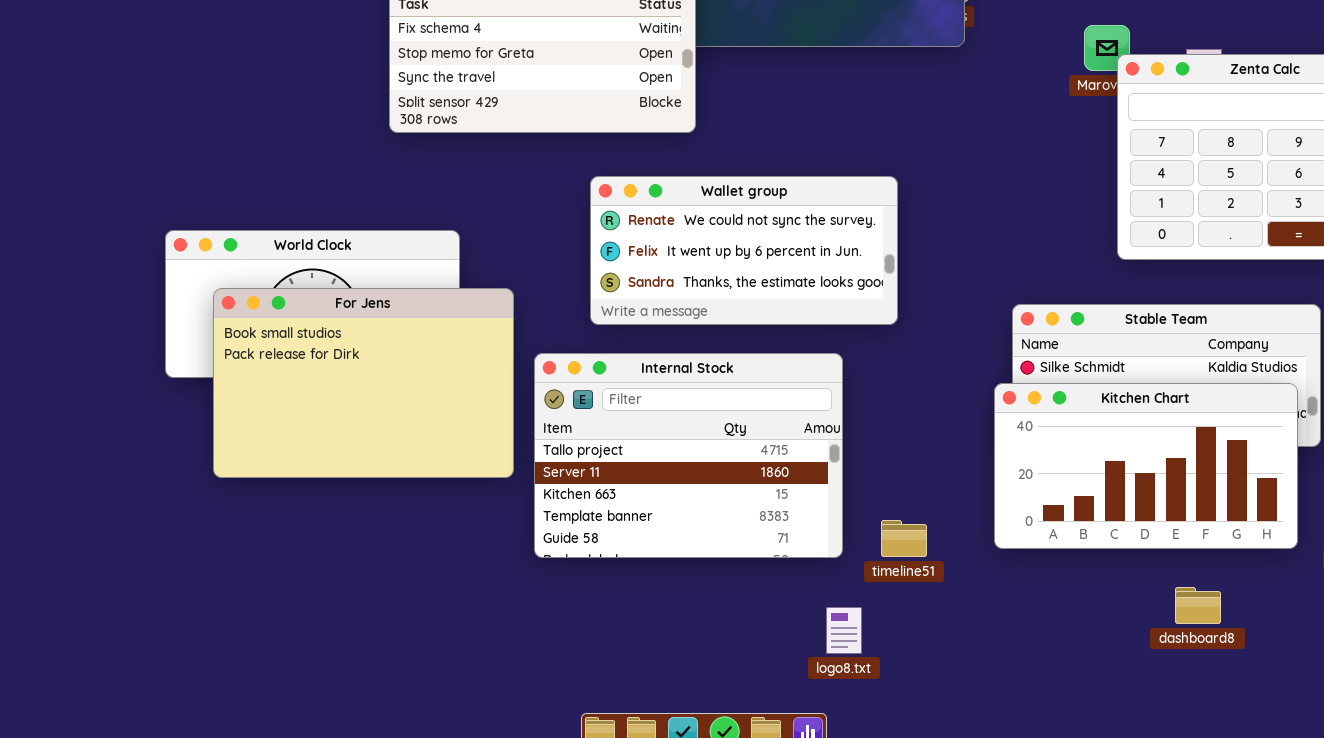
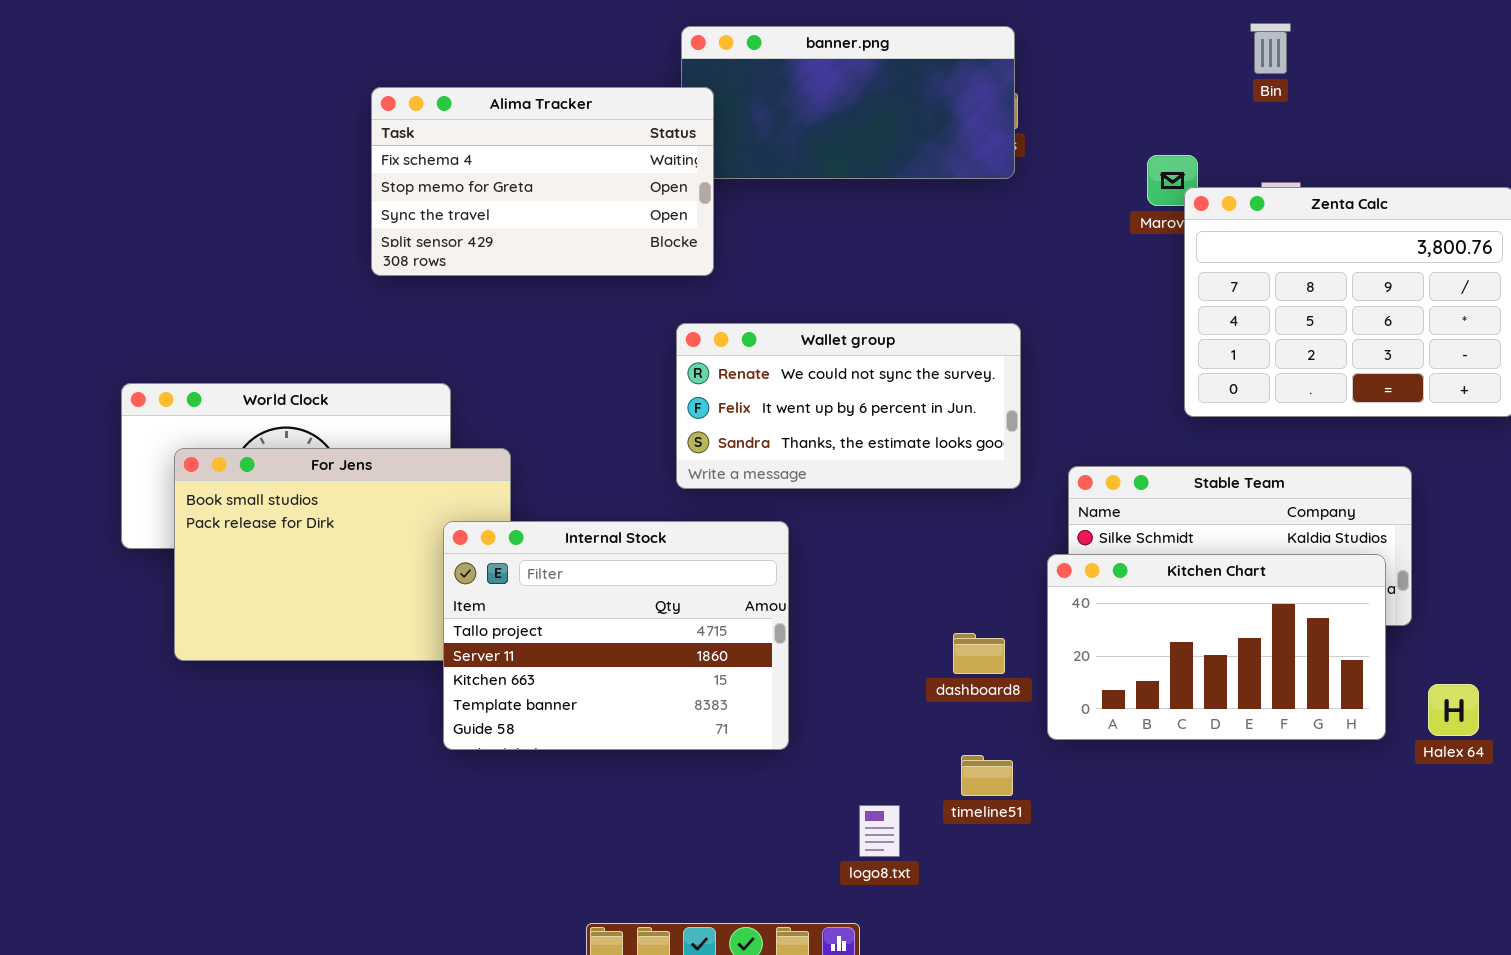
Wallet group: [590,176,898,325] -> [676,323,1021,489], moved
Internal Stock: [534,353,843,558] -> [443,521,789,750], moved
timeline51: [881,520,927,557] -> [961,755,1013,796], moved
dashboard8: [1175,587,1221,624] -> [953,633,1005,674], moved

